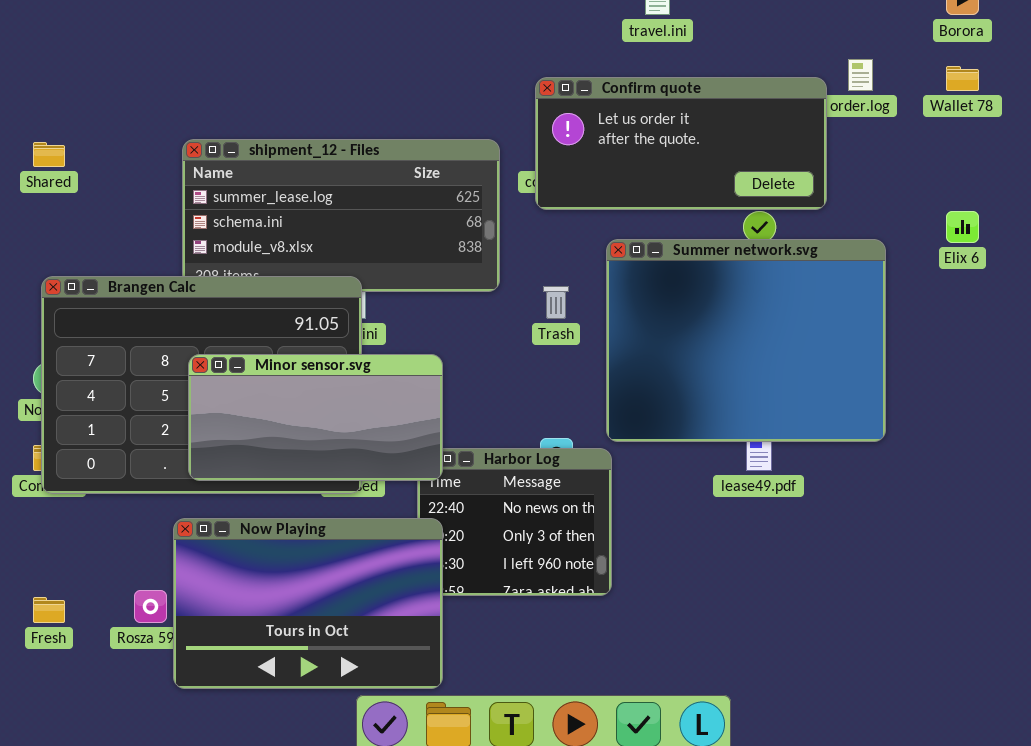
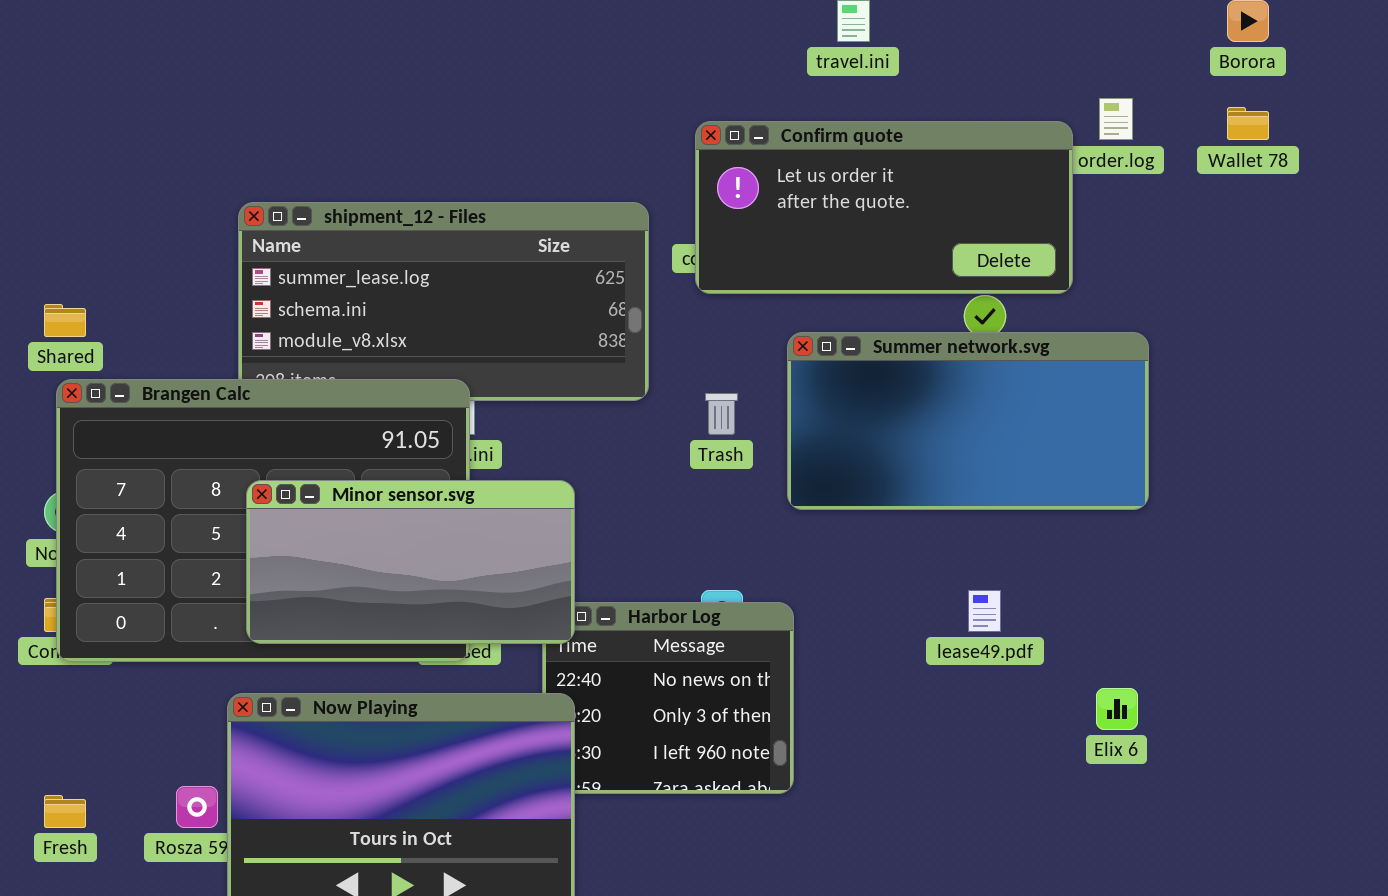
Shared: [33,142,65,167] -> [44,304,86,337], moved
Elix 6: [946,211,979,243] -> [1096,688,1138,730], moved
Summer network.svg: [606,239,886,442] -> [787,332,1149,510], resized

